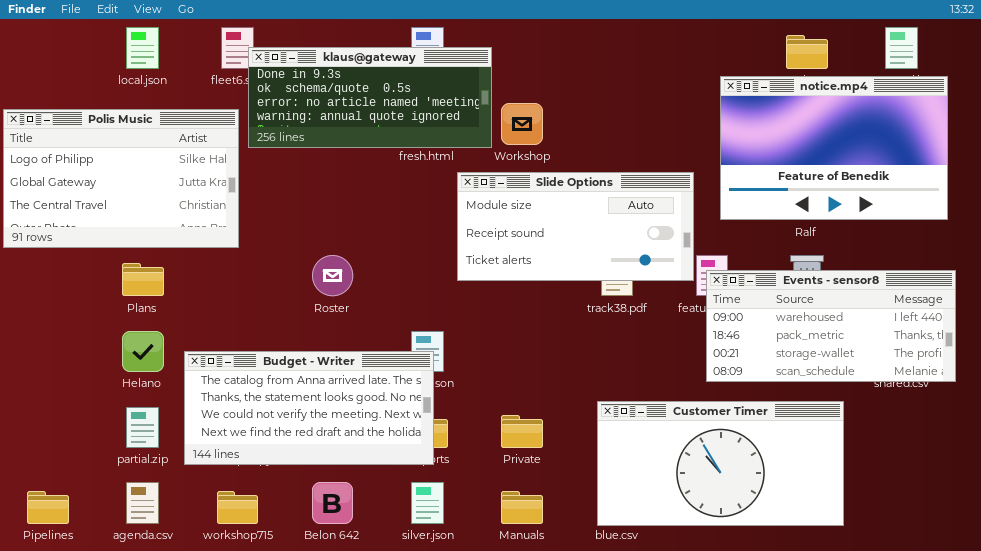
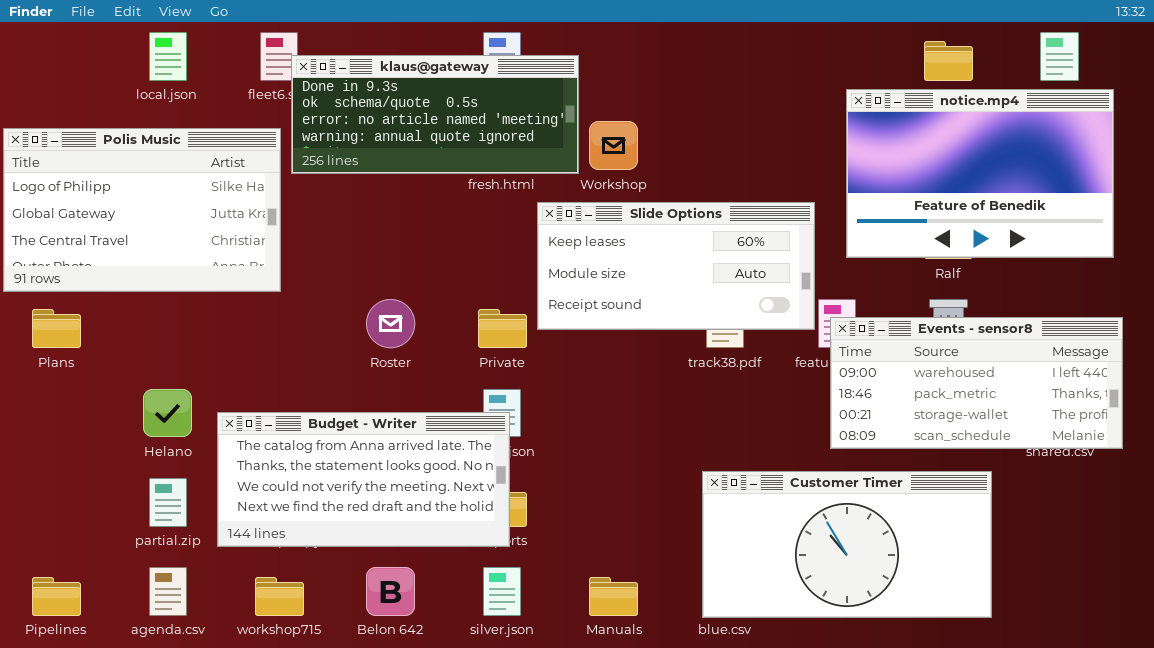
Slide Options: [457,172,694,281] -> [537,202,815,330], scrolled up 1 row
Plans: [122,263,164,296] -> [32,309,81,348], moved
Private: [501,415,543,448] -> [478,309,527,348], moved

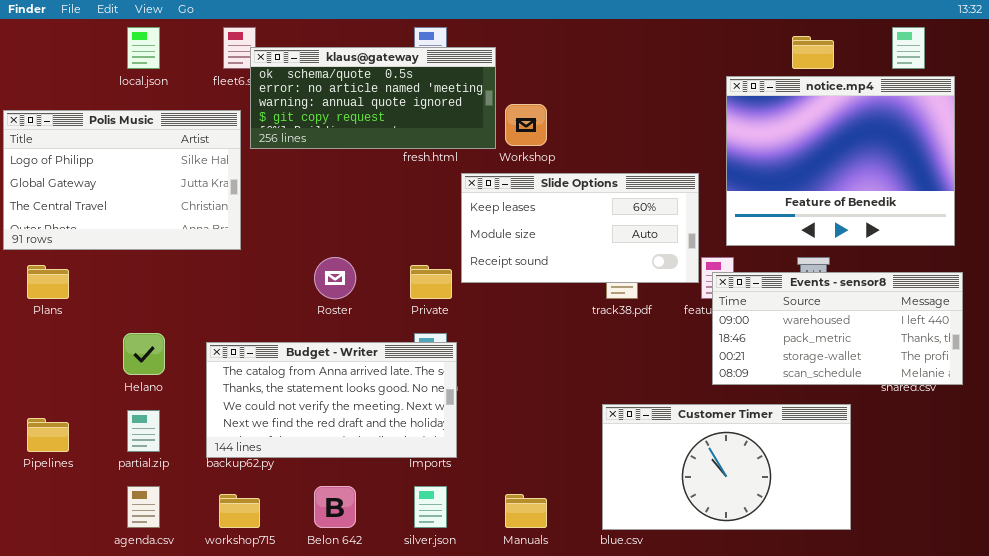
klaus@gateway: [291,55,579,174] -> [250,47,496,149], scrolled down 1 row
notice.mp4: [846,89,1114,258] -> [726,76,955,246], resized
Budget - Writer: [217,412,510,547] -> [206,342,457,458], moved
Pipelines: [32,577,81,616] -> [27,418,69,452], moved

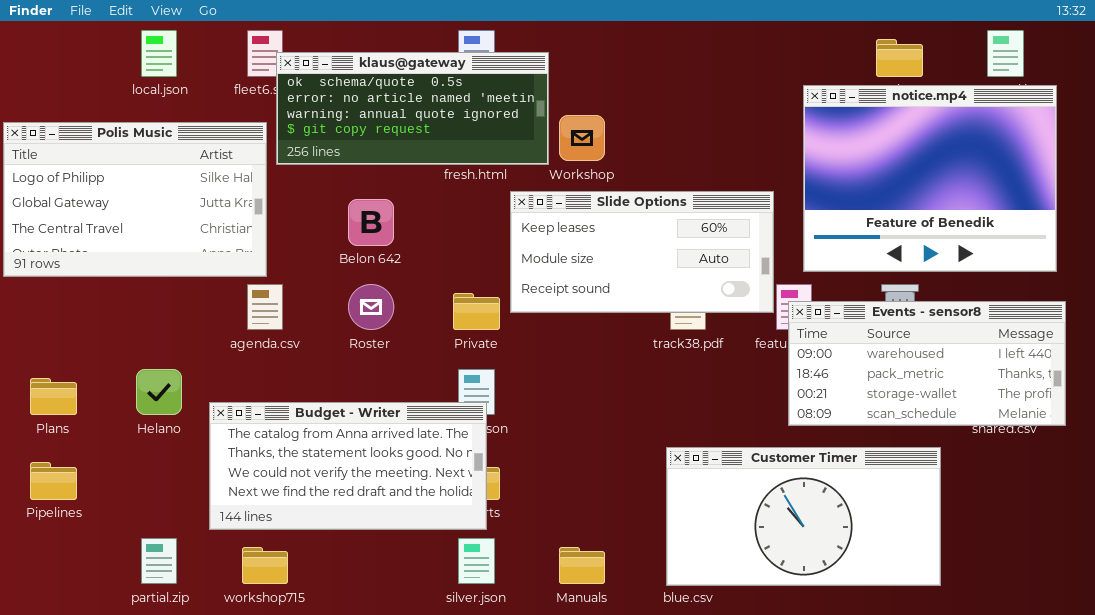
Plans: [27,265,69,299] -> [30,378,77,415], moved
Budget - Writer: [206,342,457,458] -> [209,402,487,530], moved
partial.zip: [127,410,160,452] -> [141,538,177,584], moved
agenda.csv: [127,486,160,528] -> [247,284,283,330], moved
Belon 642: [314,486,356,528] -> [348,199,394,246], moved

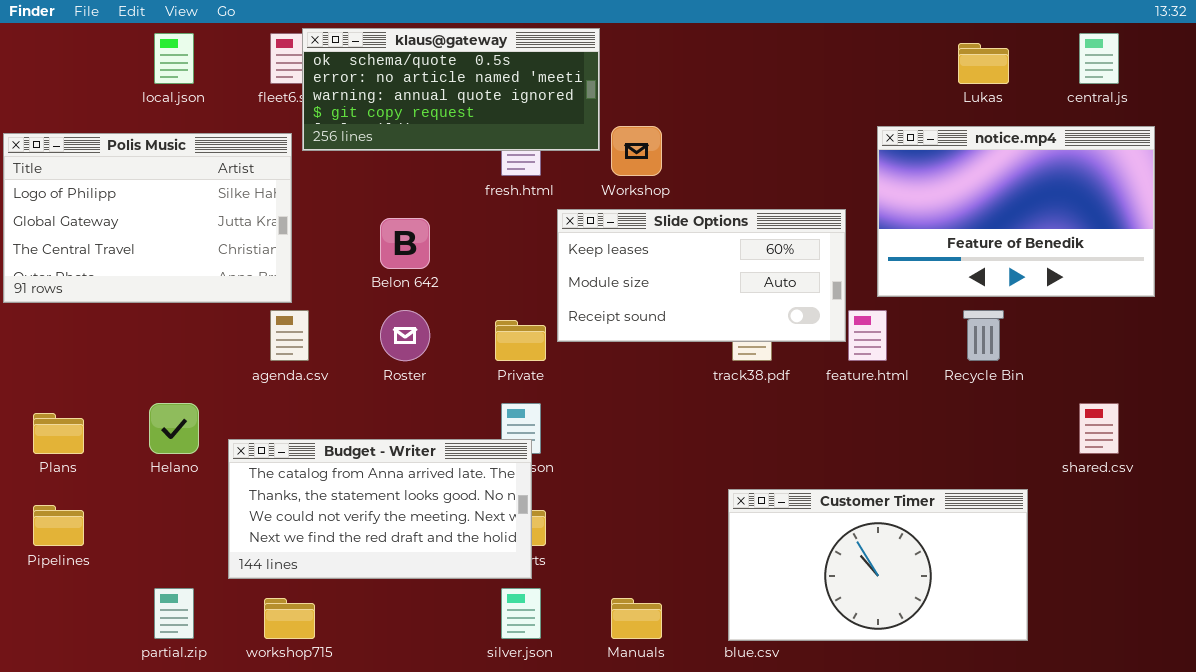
klaus@gateway: [276,52,549,165] -> [302,28,600,151], moved
notice.mp4: [803,85,1057,272] -> [877,126,1155,297], resized
Events - sensor8: [788,301,1066,426] -> none, closed

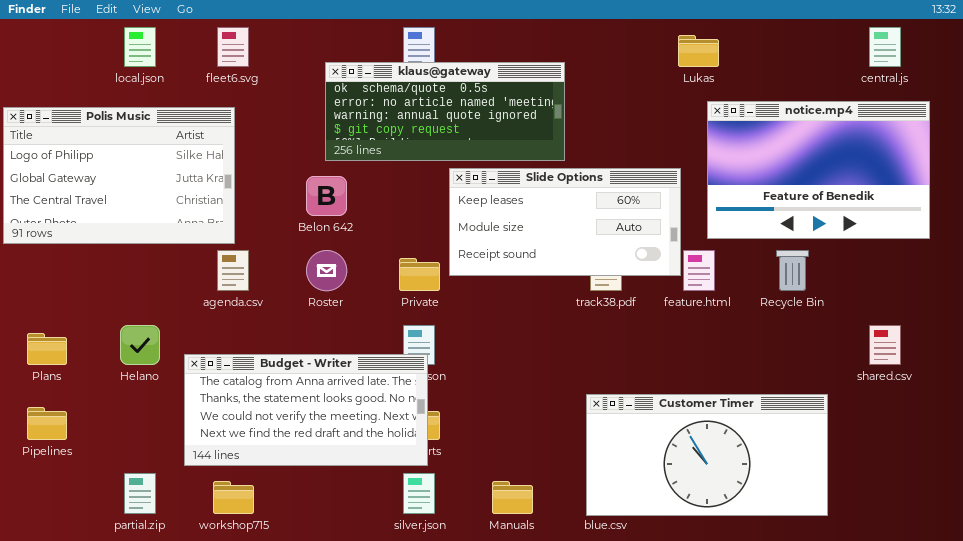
klaus@gateway: [302,28,600,151] -> [325,62,565,161], moved
Lukas: [958,43,1009,84] -> [678,35,719,67], moved

